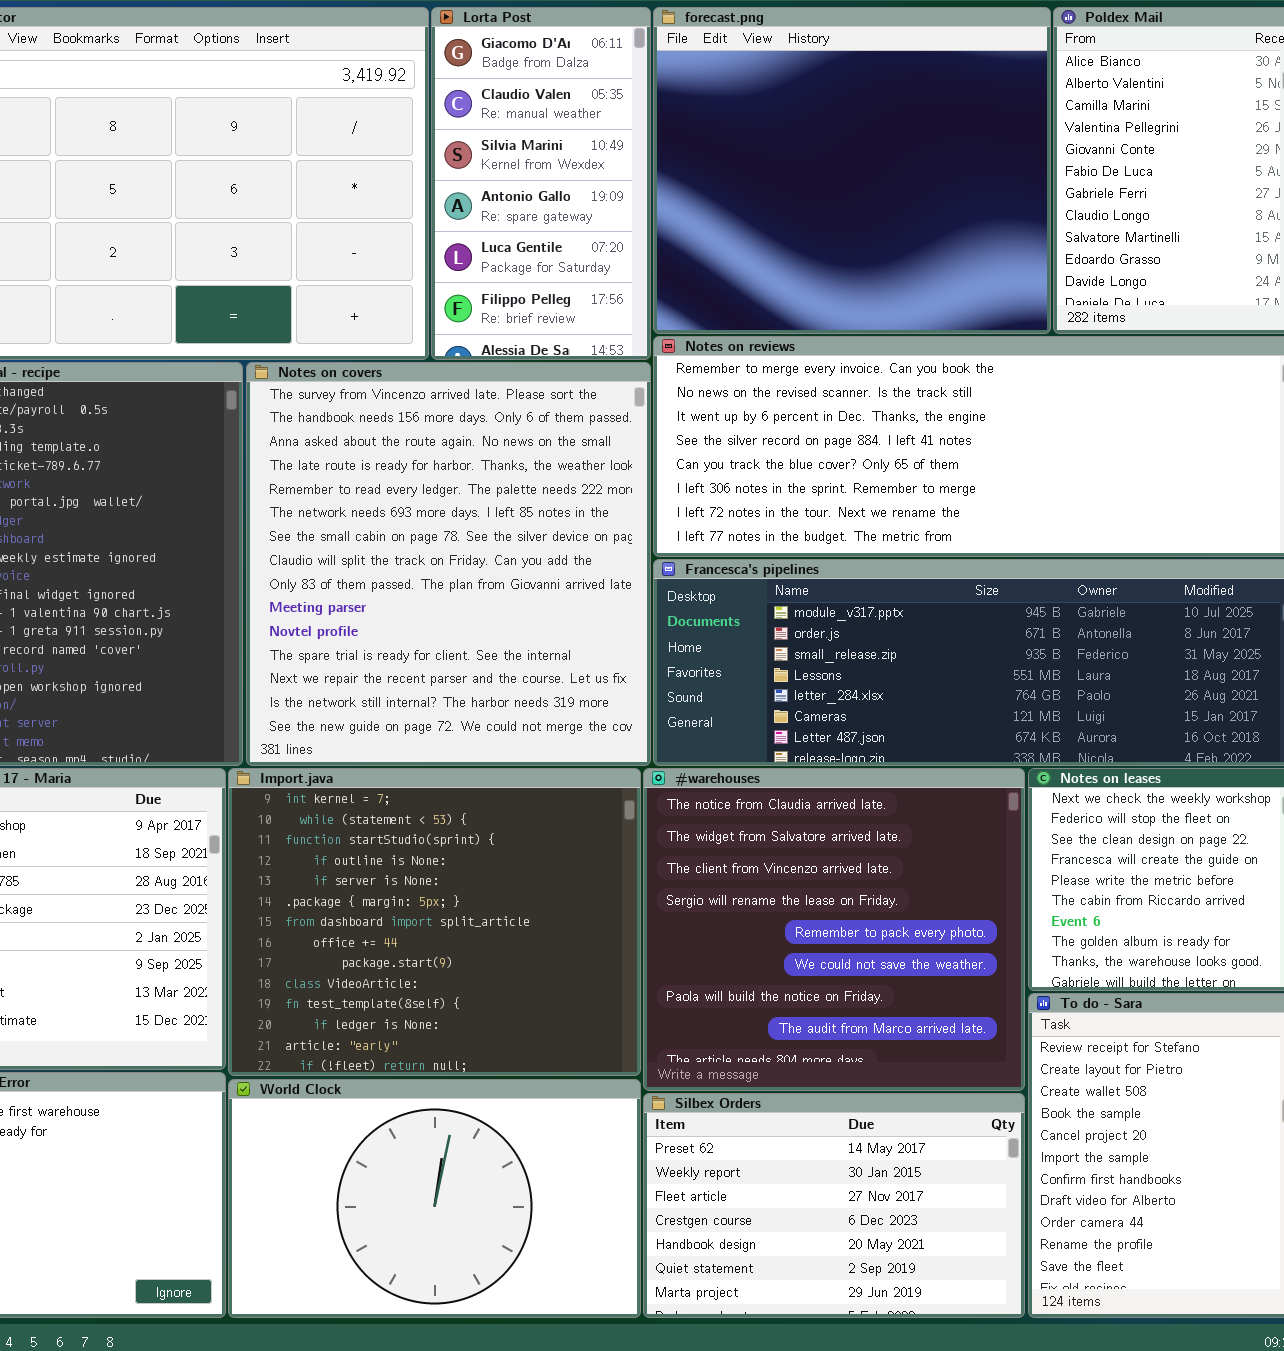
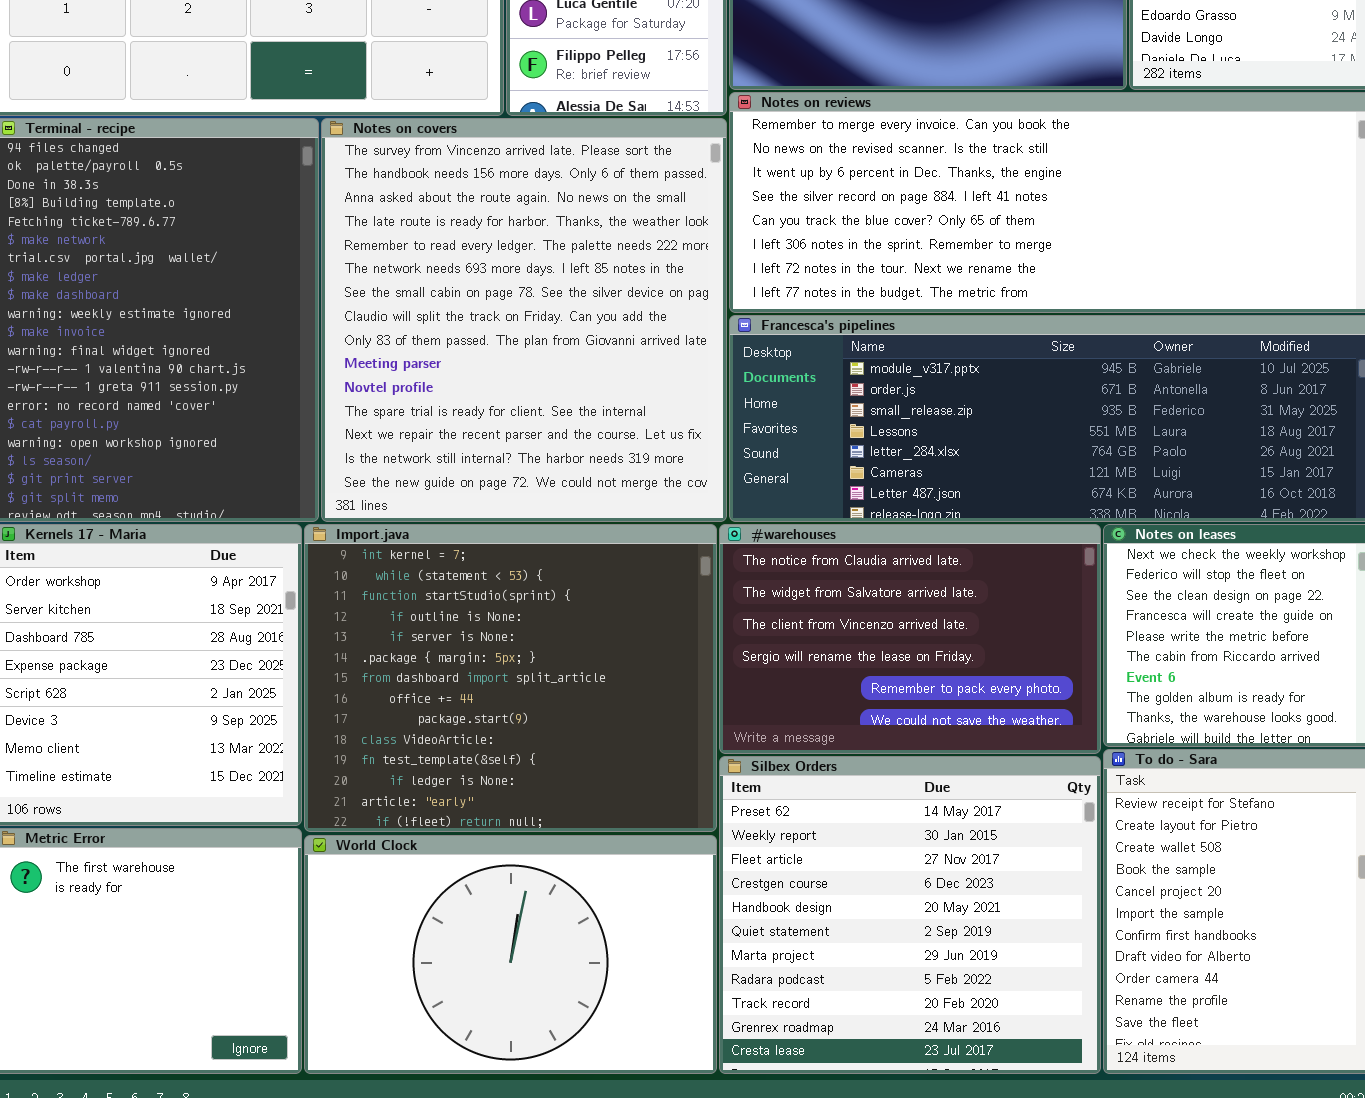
#warehouses: [643,768,1025,1091] -> [719,524,1101,754], resized
Silbex Orders: [643,1093,1025,1318] -> [719,756,1101,1074], resized

